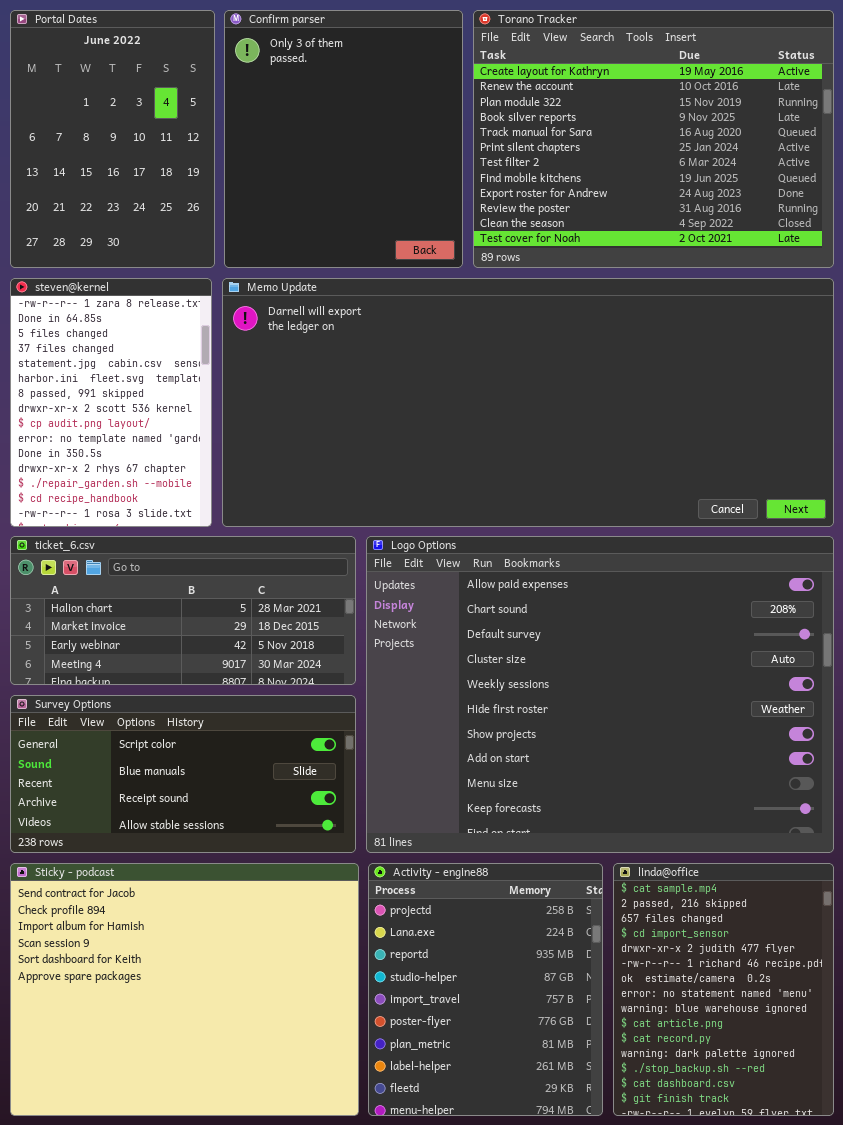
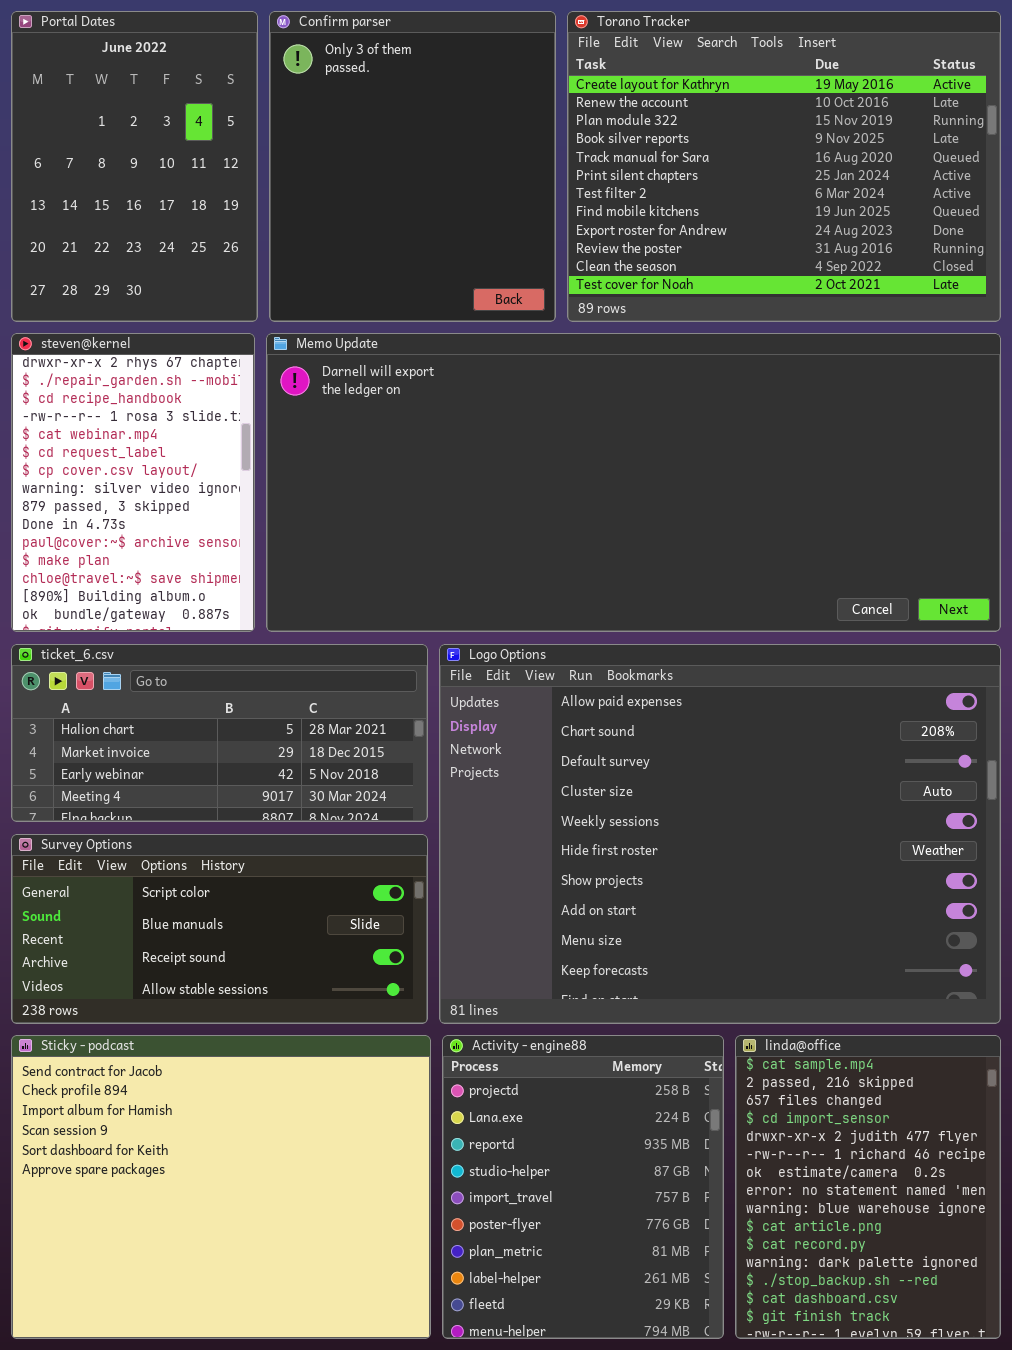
steven@kernel: [10,278,212,527] -> [11,333,255,632], scrolled down 11 rows

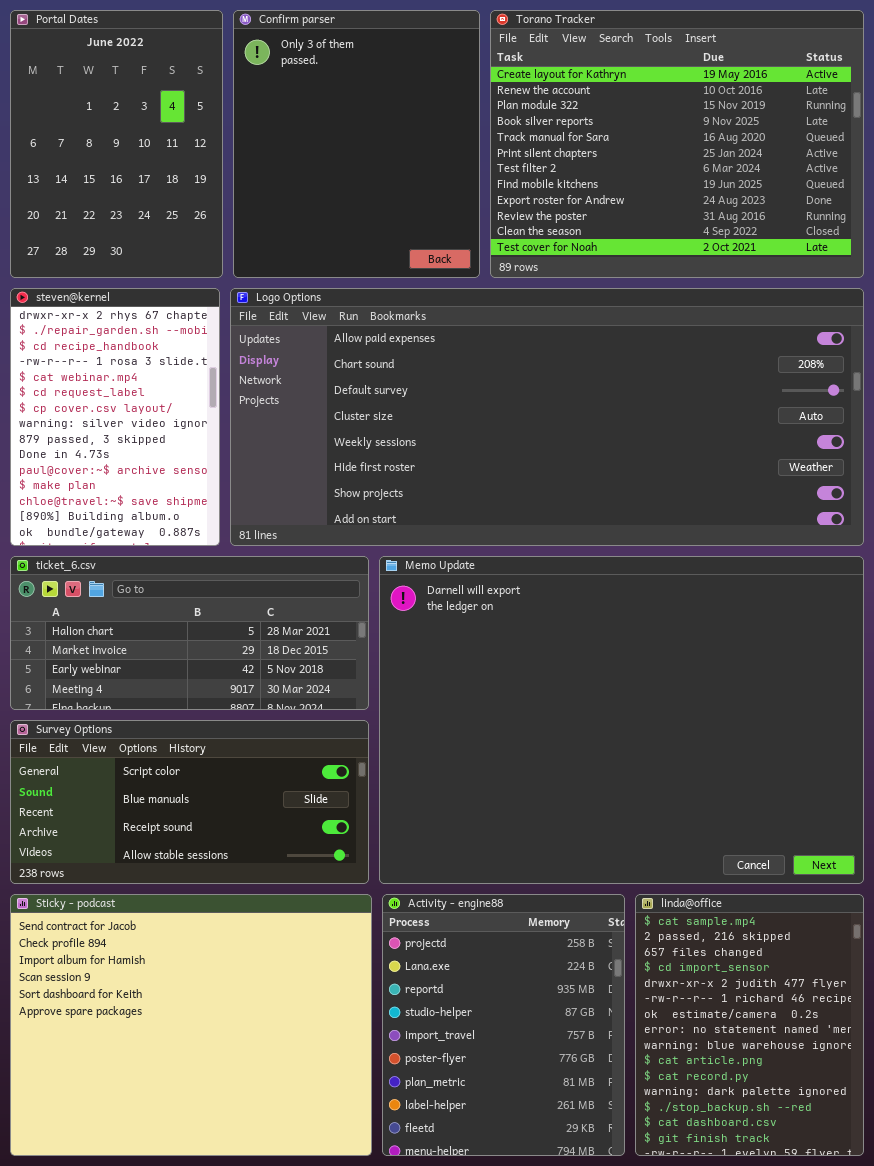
Memo Update: [266,333,1001,632] -> [379,556,864,884], moved, resized
Logo Options: [439,644,1001,1024] -> [230,288,864,546], moved, resized

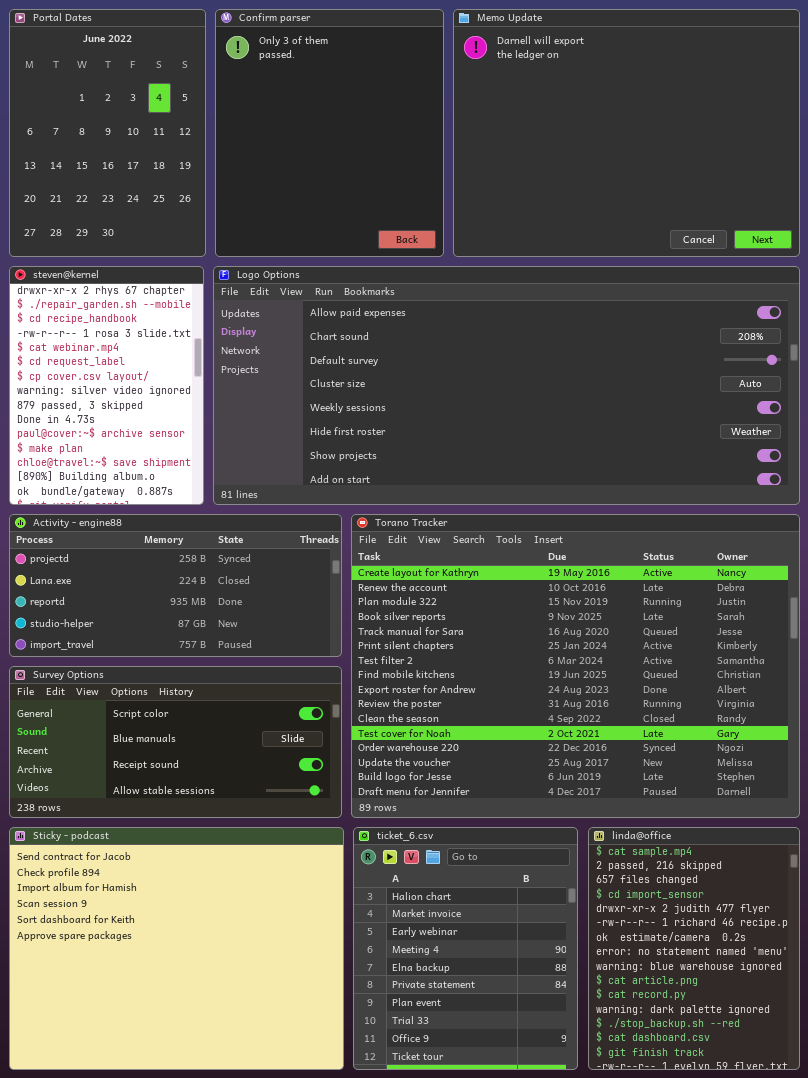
Torano Tracker: [490,10,864,278] -> [351,514,800,818], moved, resized
ticket_6.csv: [10,556,369,710] -> [353,827,578,1070], moved, resized
Memo Update: [379,556,864,884] -> [453,9,800,257], moved, resized
Activity - engine88: [382,894,625,1156] -> [9,514,342,657], moved, resized

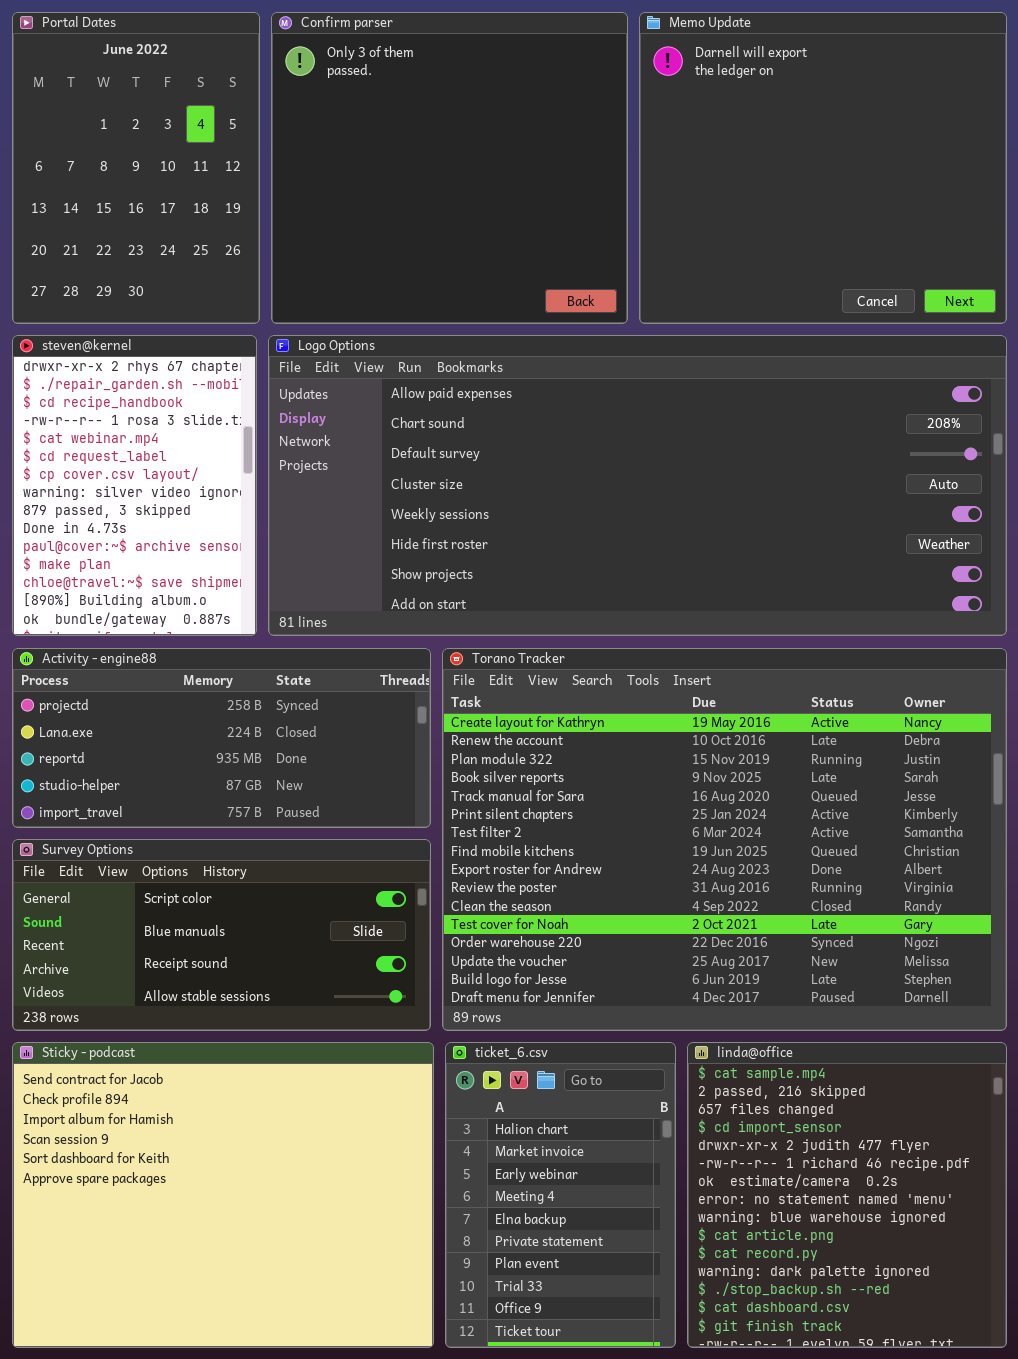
Confirm parser: [215,9,444,257] -> [271,12,628,324], resized
Memo Update: [453,9,800,257] -> [639,12,1007,324], resized
ticket_6.csv: [353,827,578,1070] -> [445,1042,676,1348], resized
linda@office: [588,827,800,1070] -> [687,1042,1007,1348], resized

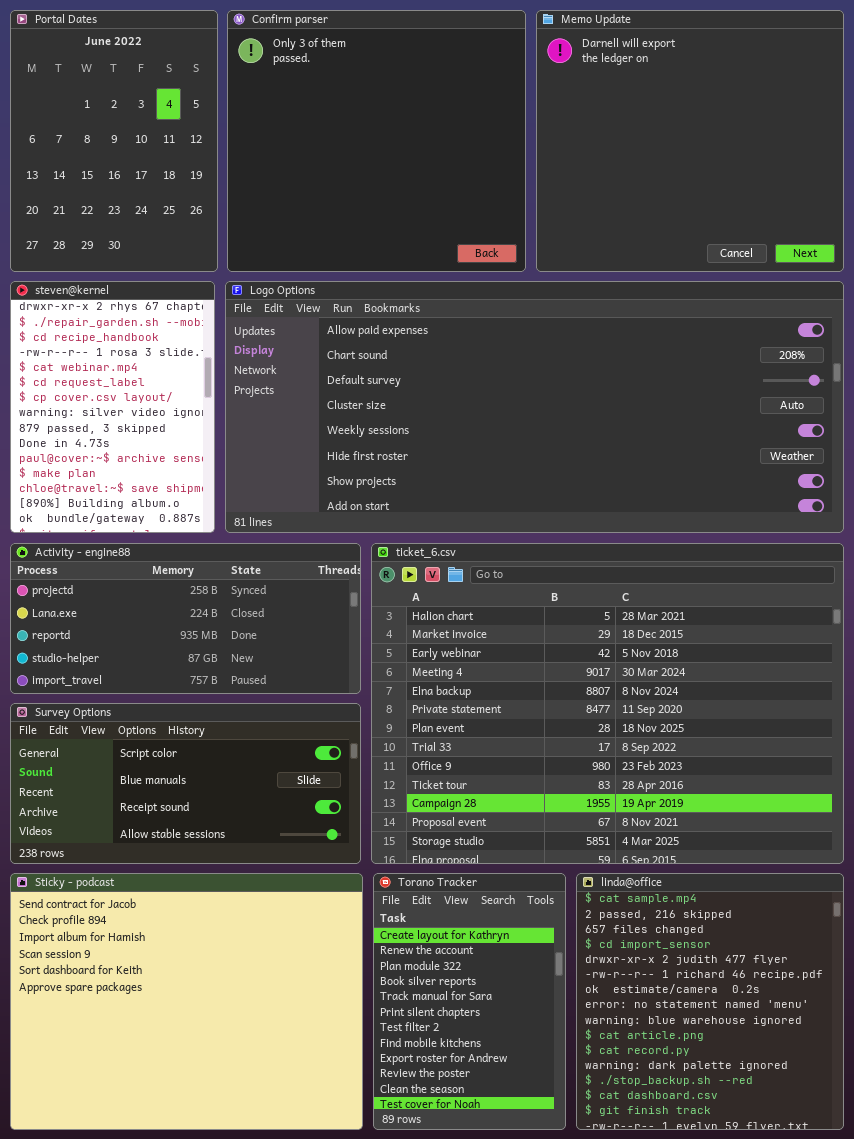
Torano Tracker: [442,648,1007,1031] -> [373,873,566,1130], moved, resized
ticket_6.csv: [445,1042,676,1348] -> [371,543,844,864], moved, resized

